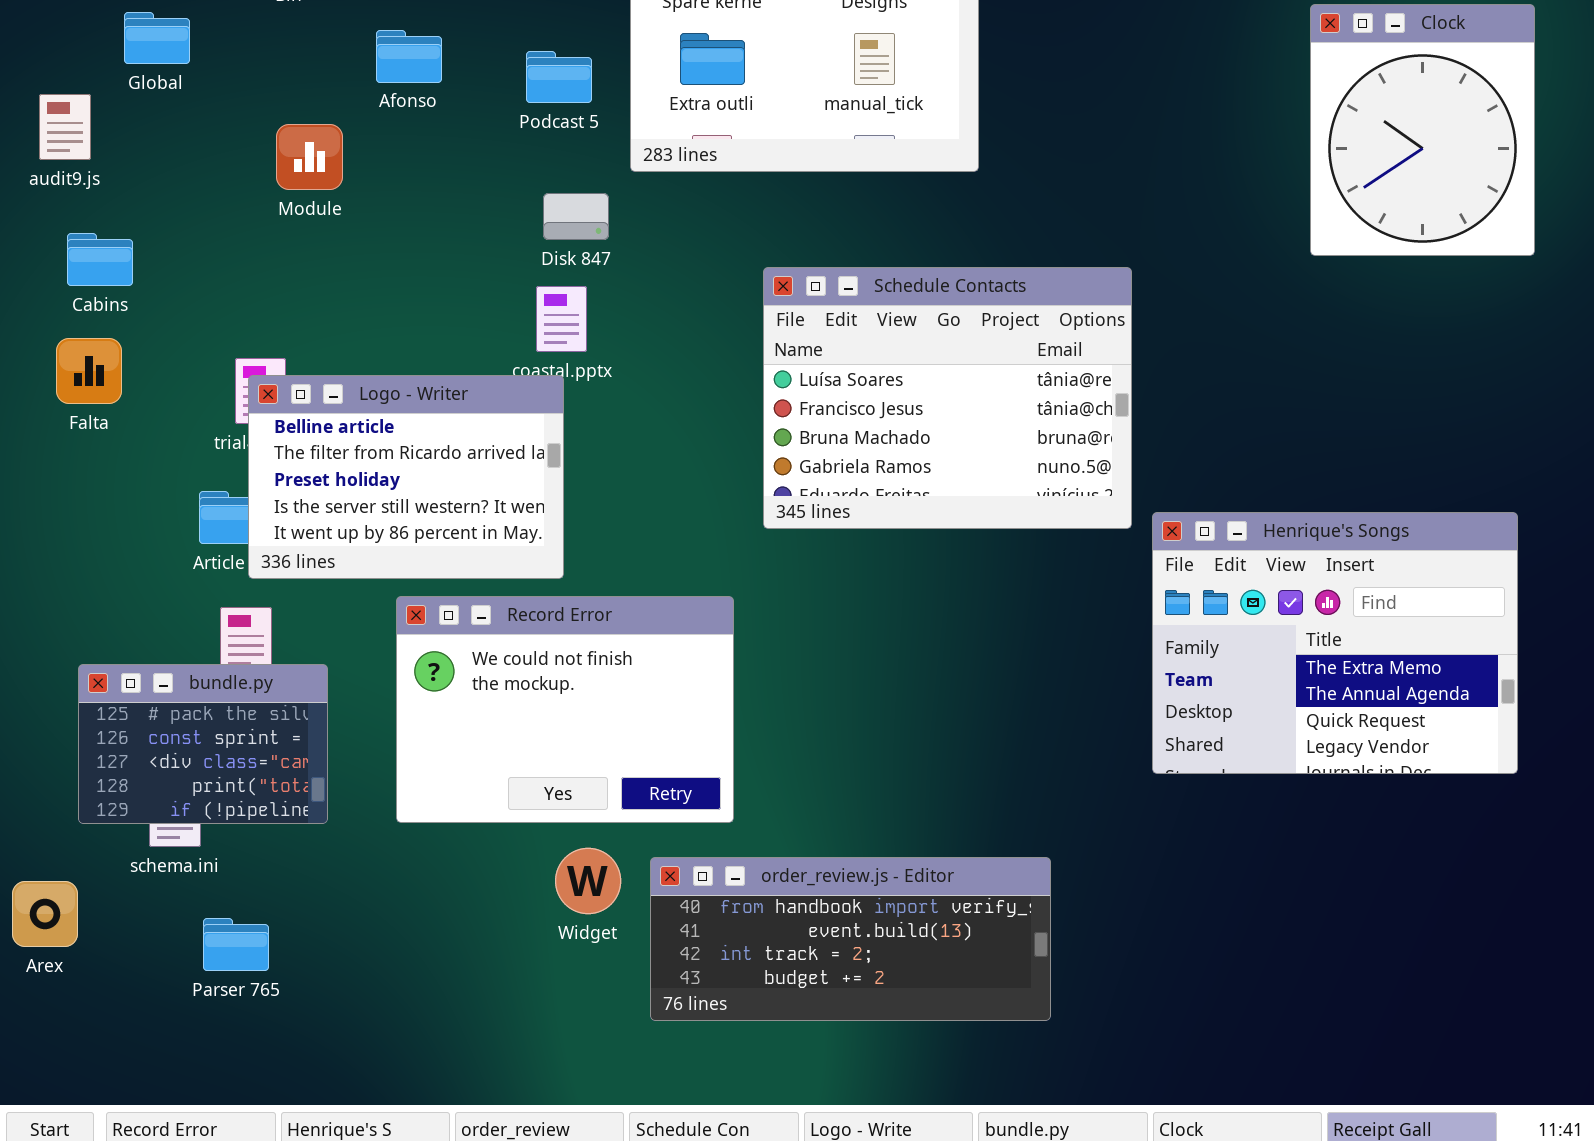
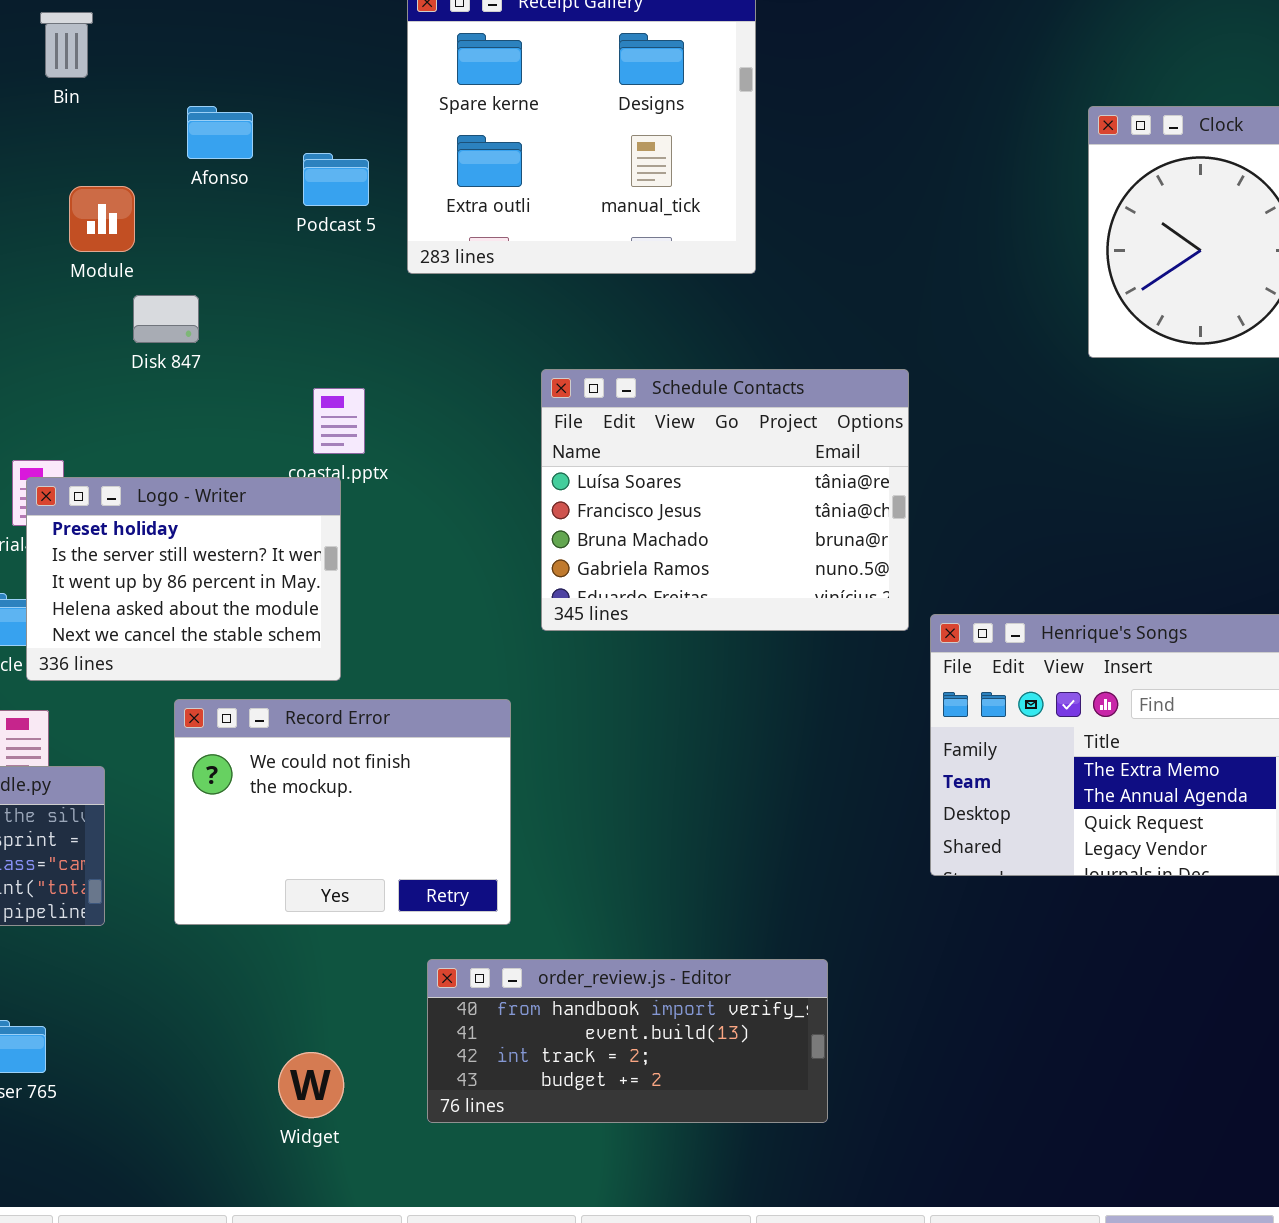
Afonso: [376,30,442,83] -> [187,106,253,159], moved
Module: [276,124,343,190] -> [69,186,135,252], moved
Disk 847: [543,193,609,240] -> [133,295,199,343], moved
Logo - Writer: [248,375,564,579] -> [26,477,341,681], scrolled down 2 rows
Widget: [555,848,621,914] -> [278,1052,344,1118], moved

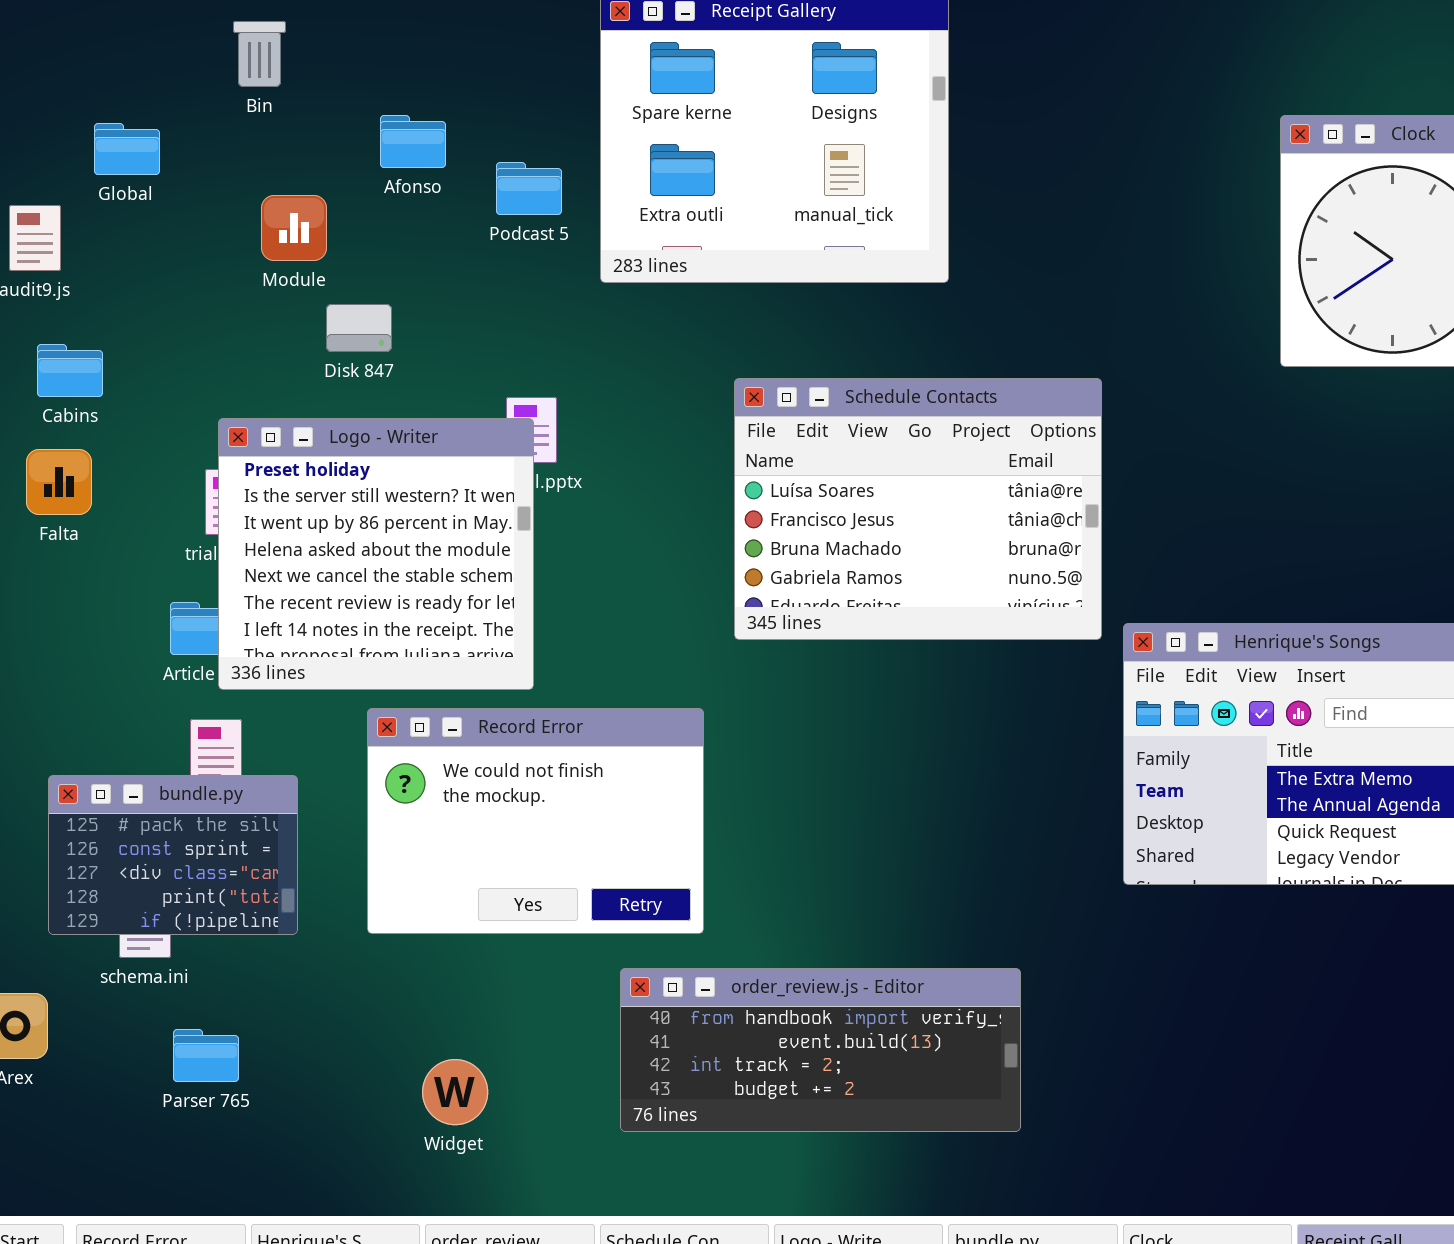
Logo - Writer: [26,477,341,681] -> [218,418,534,690], resized
Widget: [278,1052,344,1118] -> [422,1059,488,1125], moved

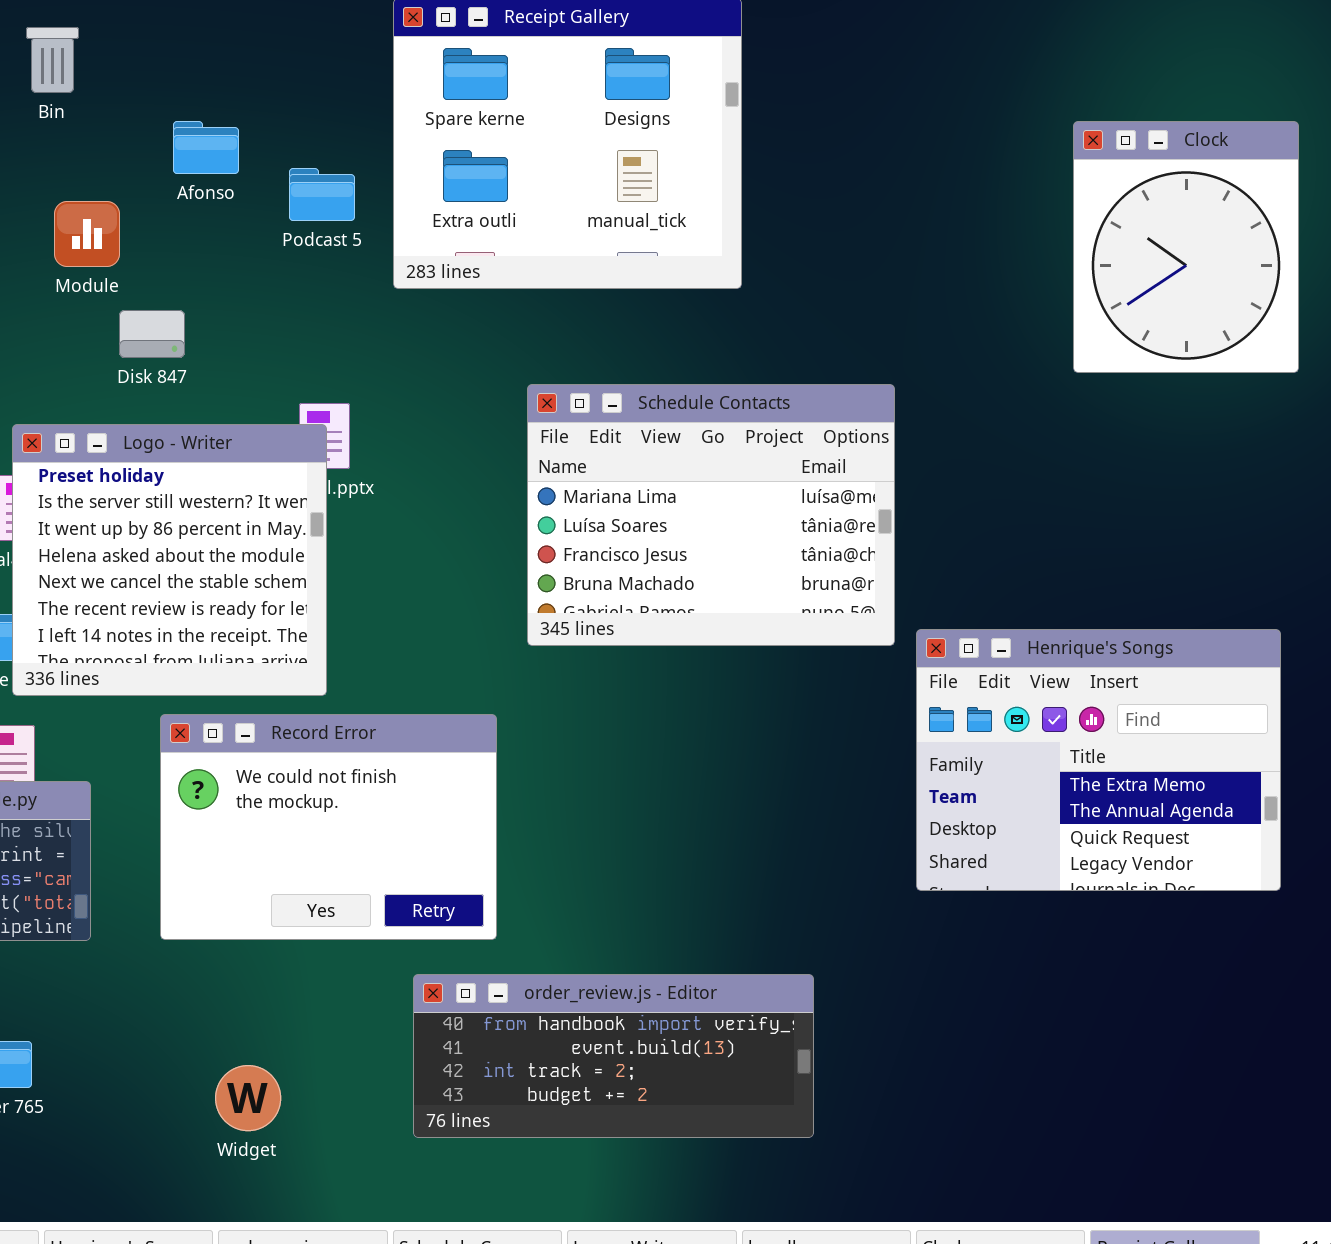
Schedule Contacts: [734,378,1102,640] -> [527,384,895,646], scrolled up 1 row

